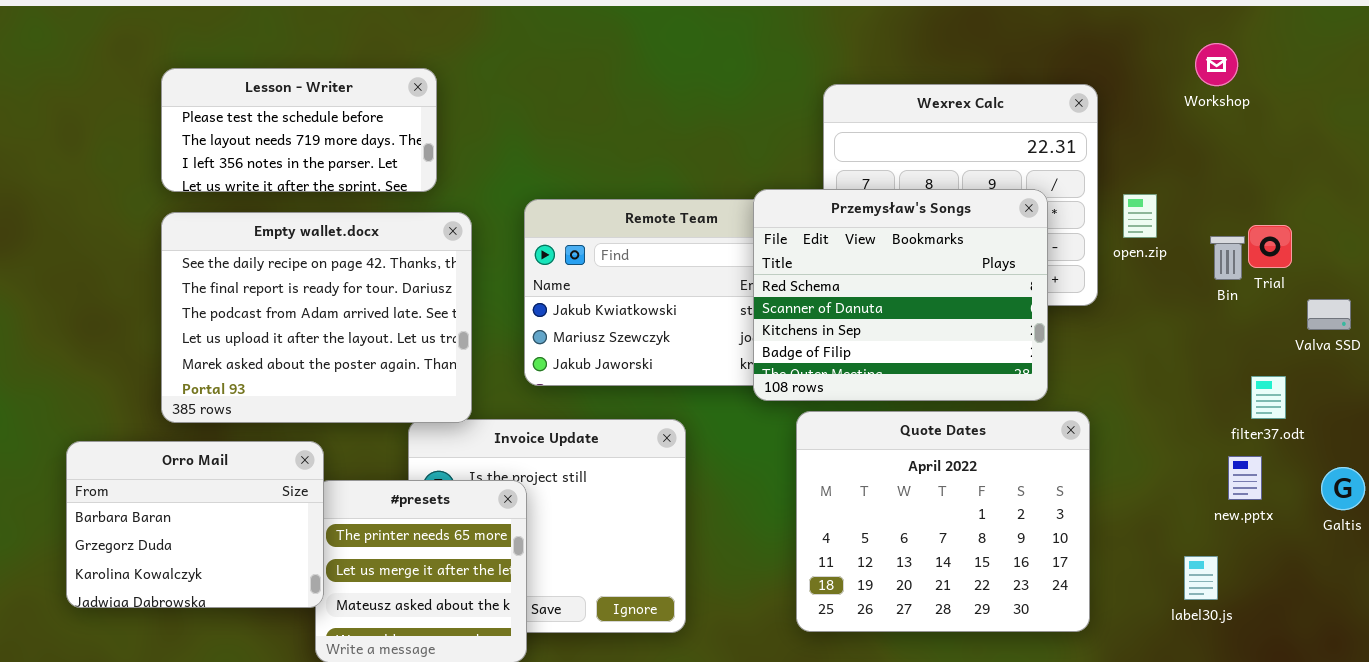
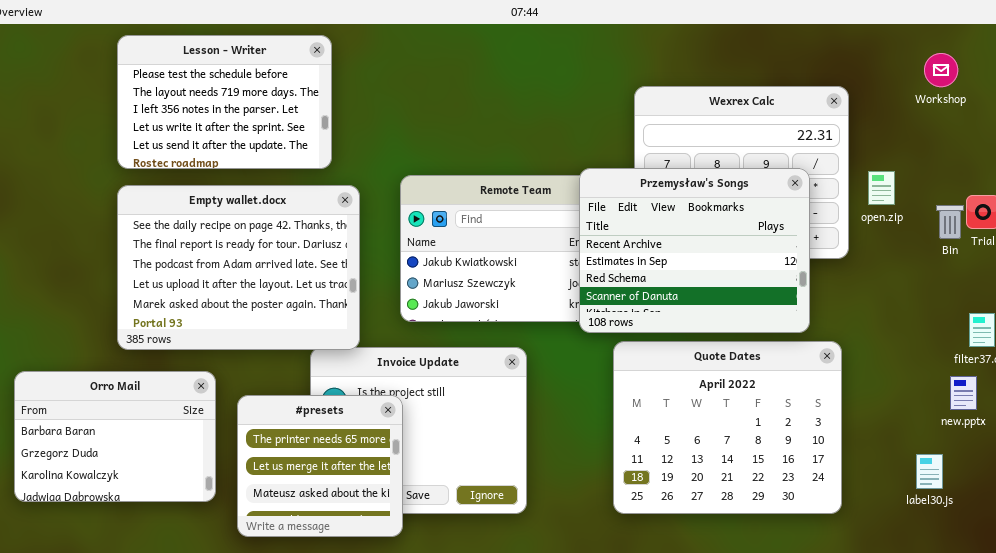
Lesson - Writer: [161,68,437,192] -> [117,35,332,169], resized
Przemysław's Songs: [753,189,1048,401] -> [579,168,810,333], scrolled up 2 rows
Orro Mail: [66,441,324,608] -> [14,371,216,502], moved

